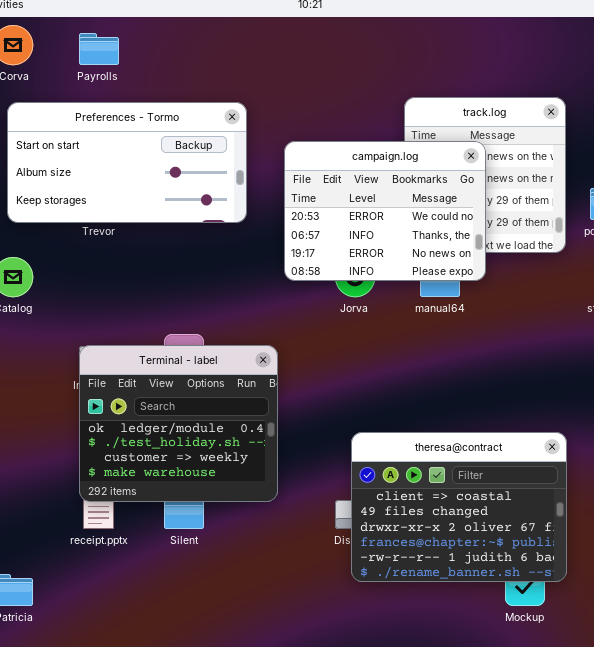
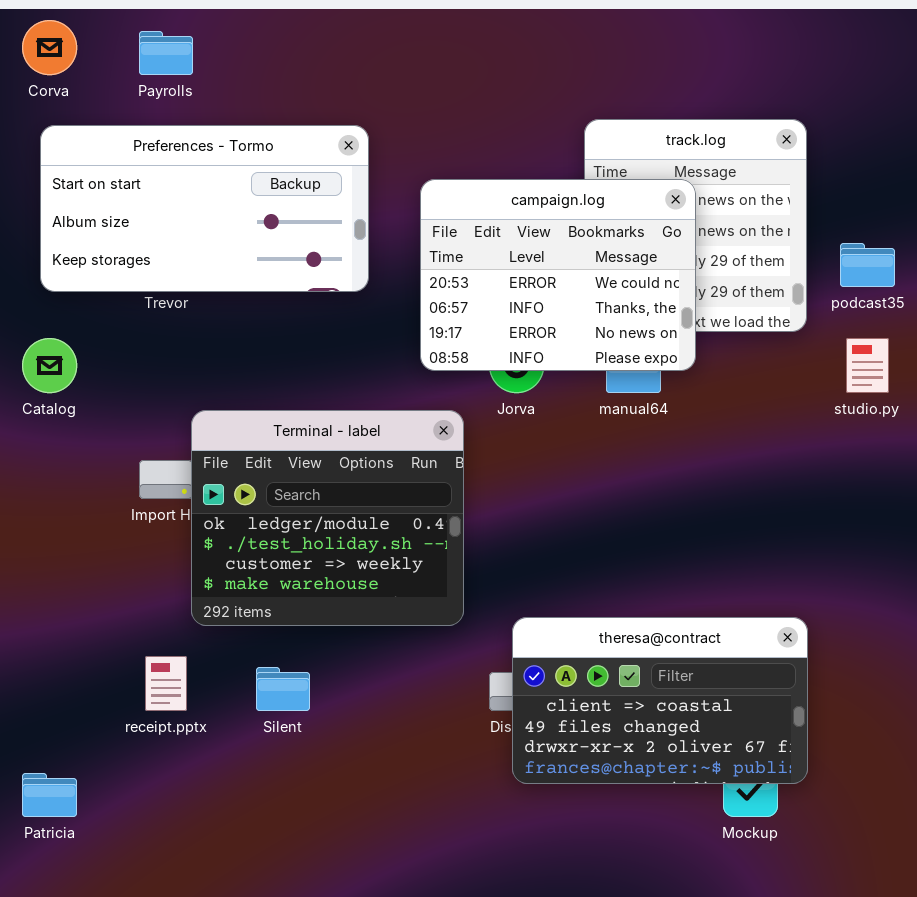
Terminal - label: [79,345,278,502] -> [191,410,464,626], moved
theresa@contract: [351,432,567,582] -> [512,617,808,784], resized

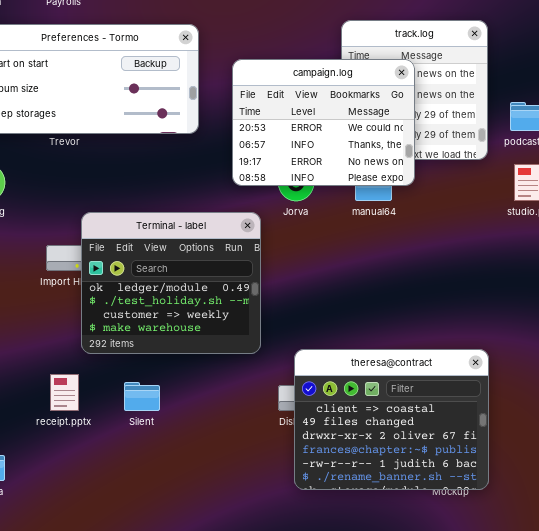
theresa@contract: [512,617,808,784] -> [294,349,489,490], resized

